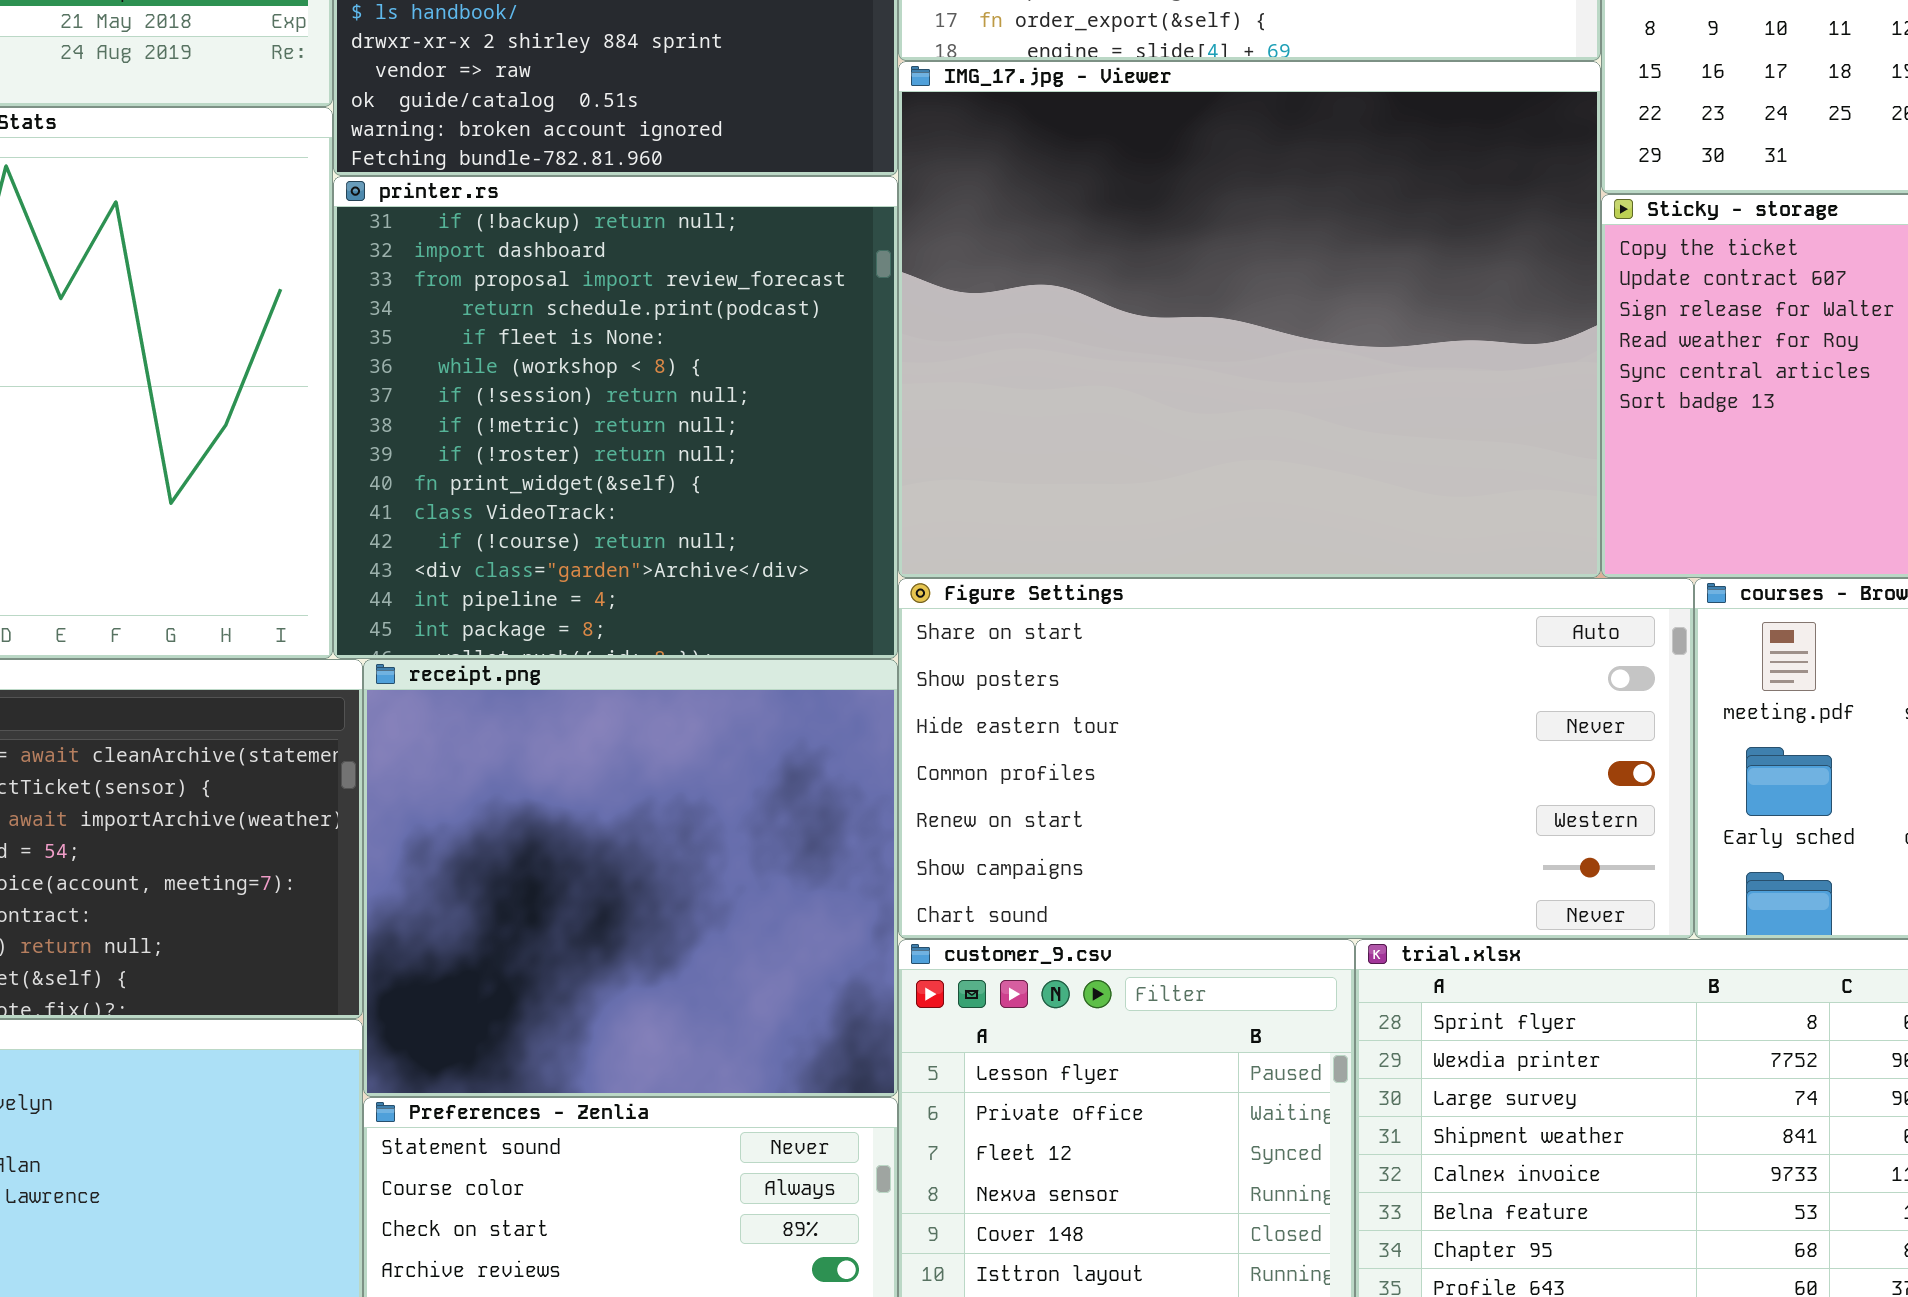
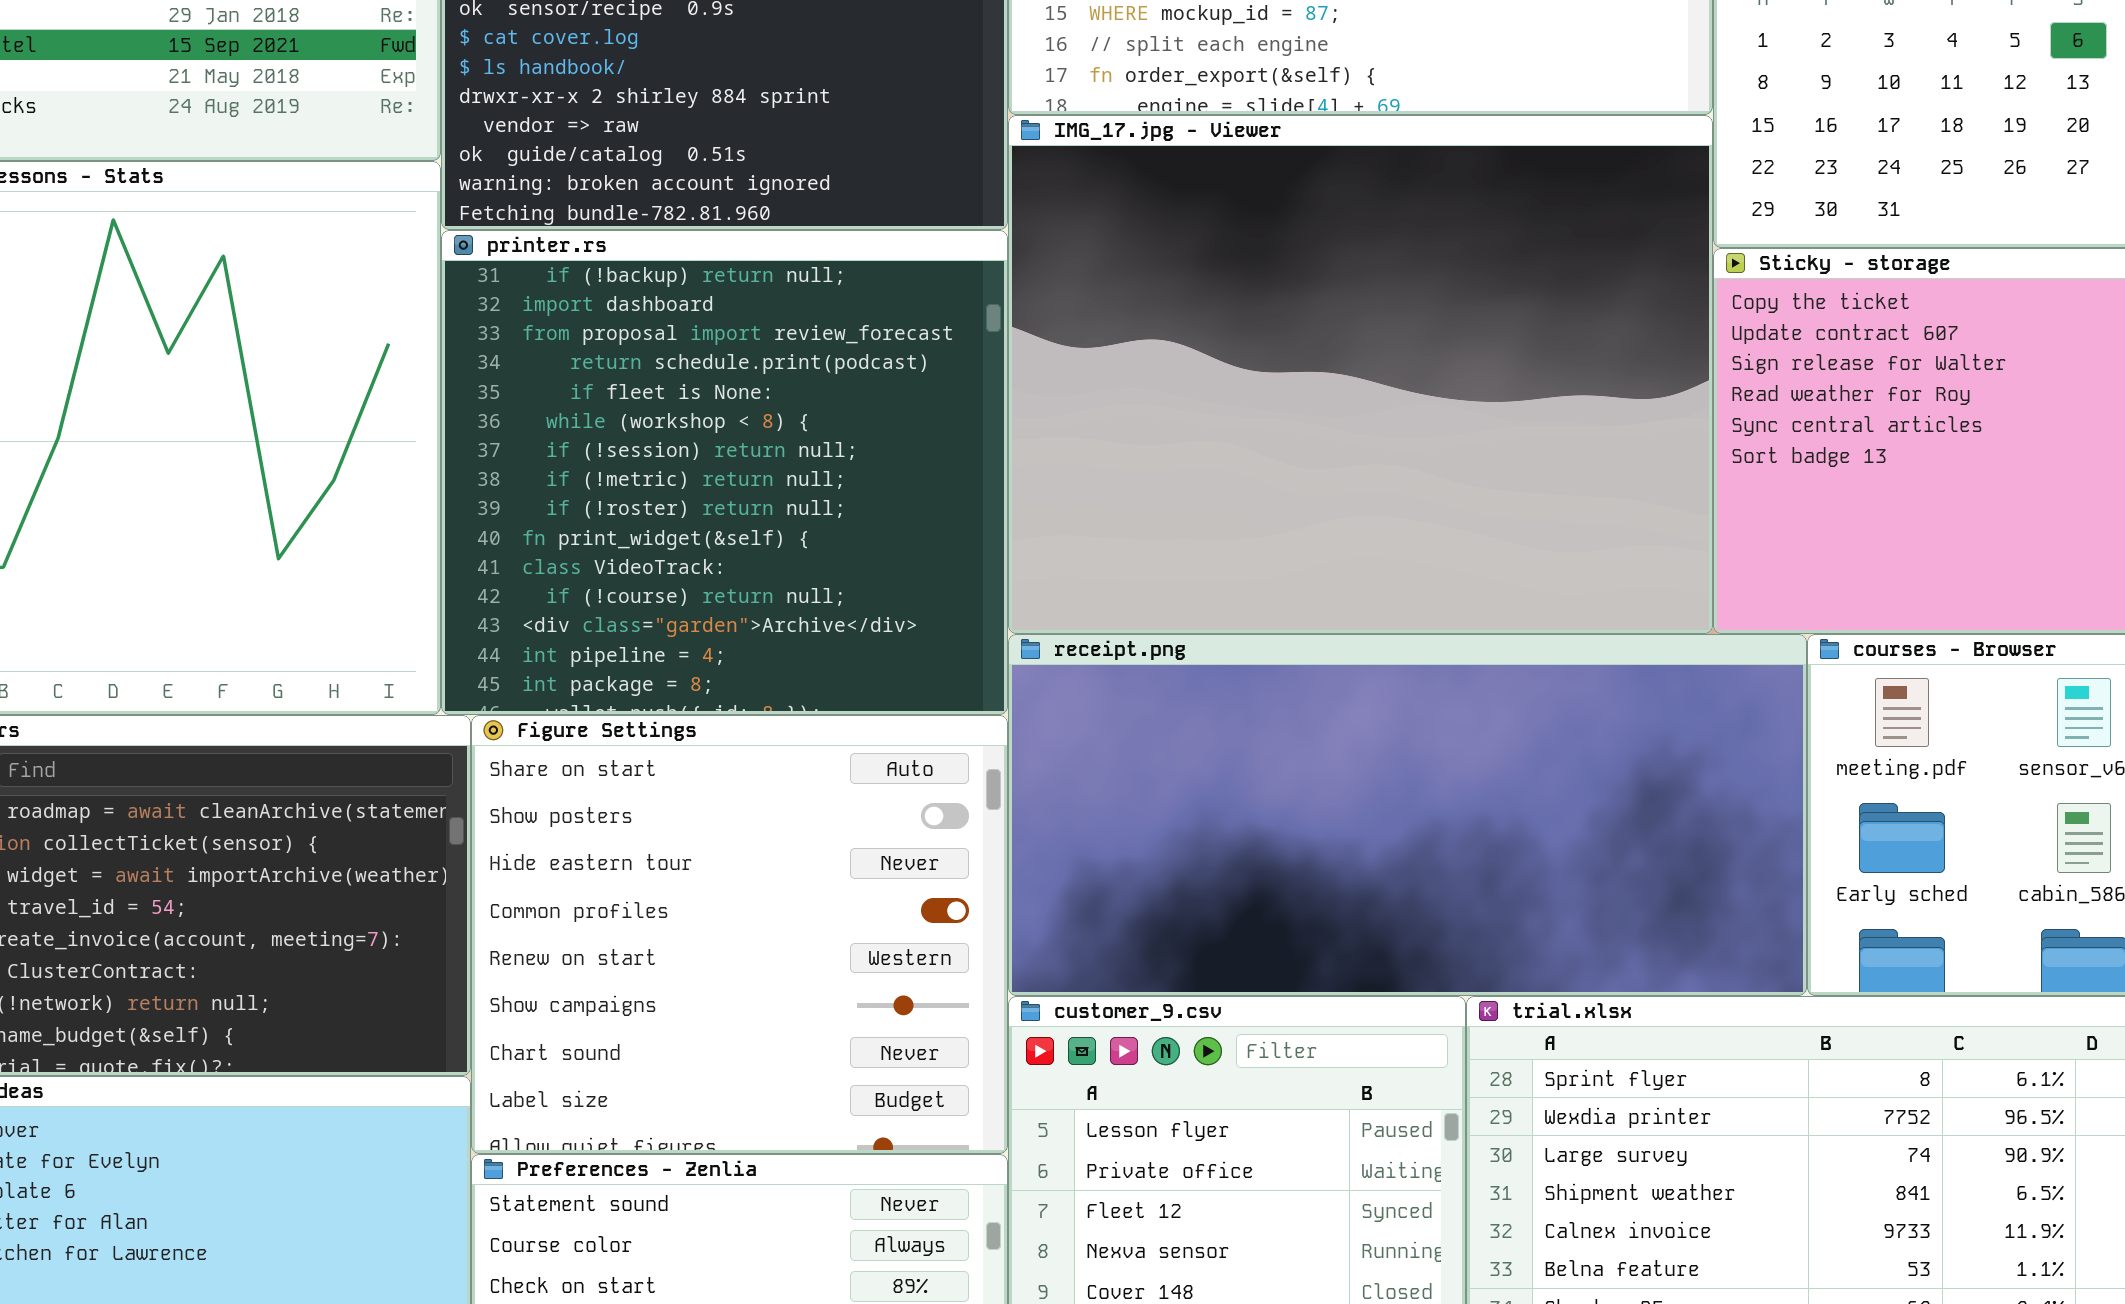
Figure Settings: [898,578,1694,939] -> [471,715,1008,1154], moved, resized
receipt.png: [363,659,898,1097] -> [1008,634,1807,996], moved, resized

